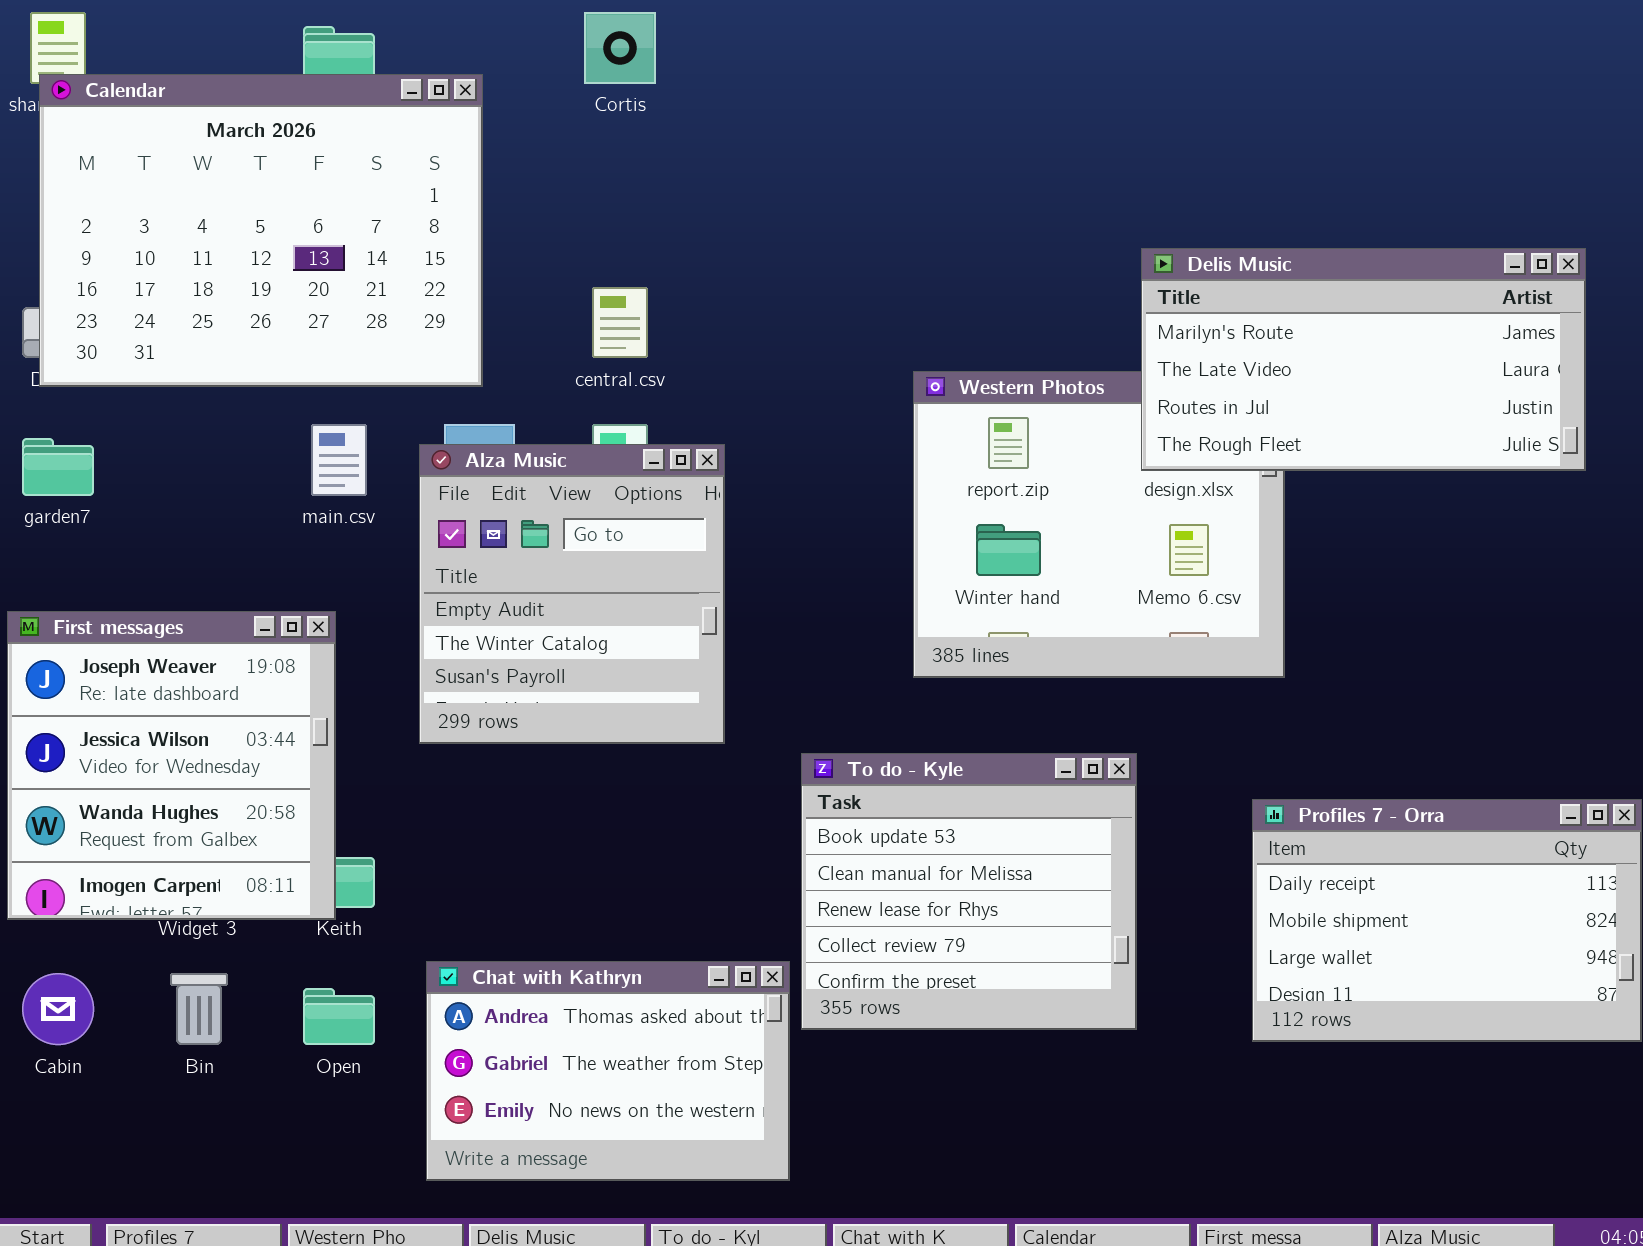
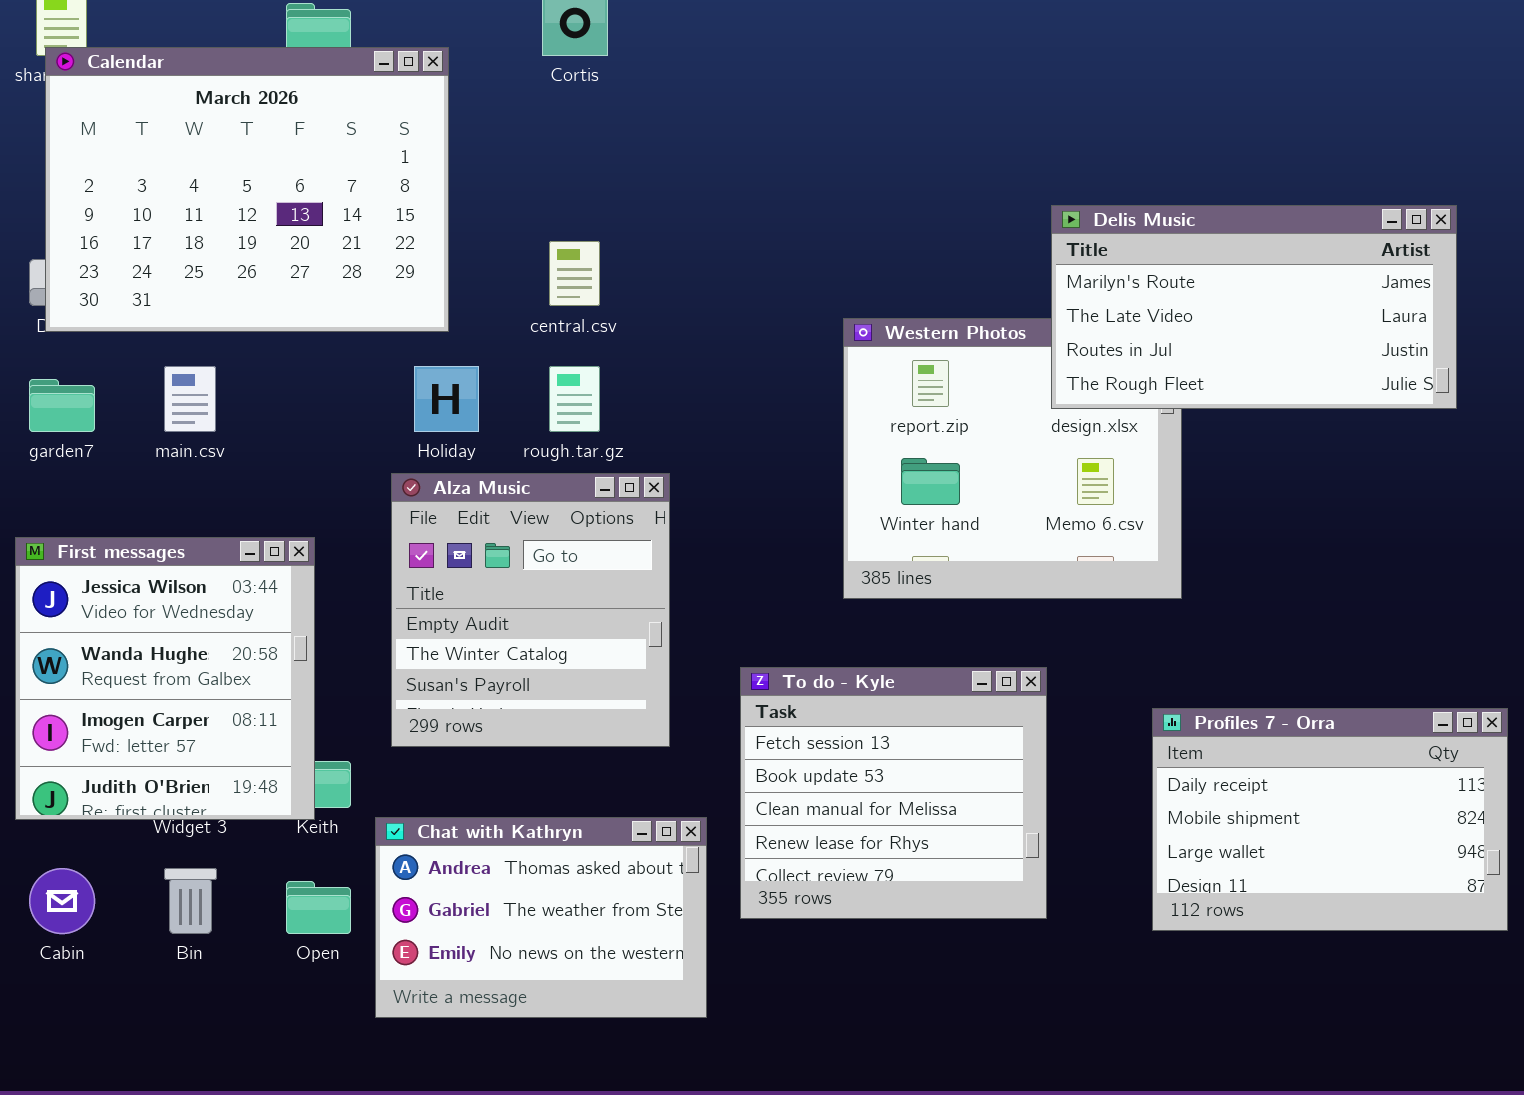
main.csv: [311,424,367,496] -> [164,366,216,432], moved
Alza Music: [419,444,725,744] -> [391,473,670,747], moved
First messages: [7,611,336,920] -> [15,537,315,820], scrolled down 1 row
To do - Kyle: [801,753,1137,1030] -> [740,667,1047,919], scrolled up 1 row
Chat with Kathryn: [426,961,790,1181] -> [375,817,707,1018], moved

